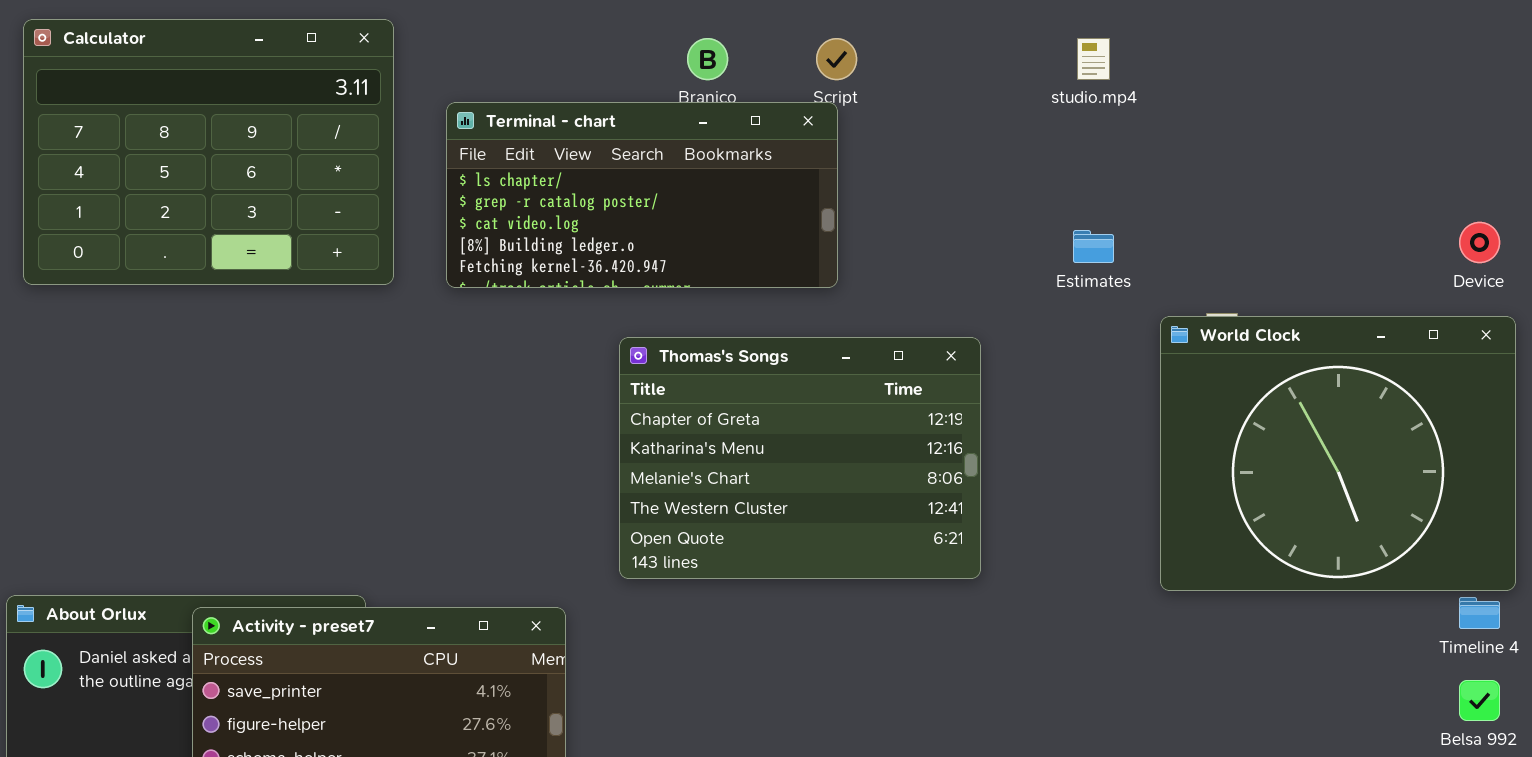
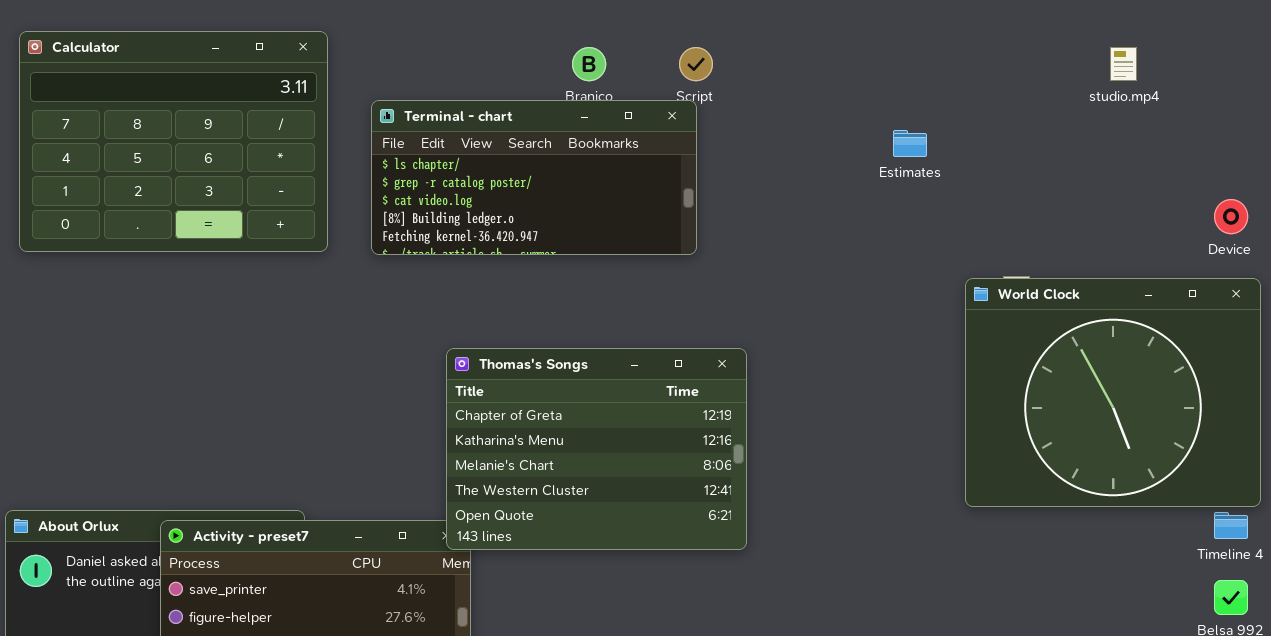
studio.mp4: [1077,38,1110,80] -> [1110,47,1137,81], moved
Estimates: [1073,230,1114,263] -> [893,130,927,157], moved
Thomas's Songs: [619,337,981,579] -> [446,348,747,550], moved

